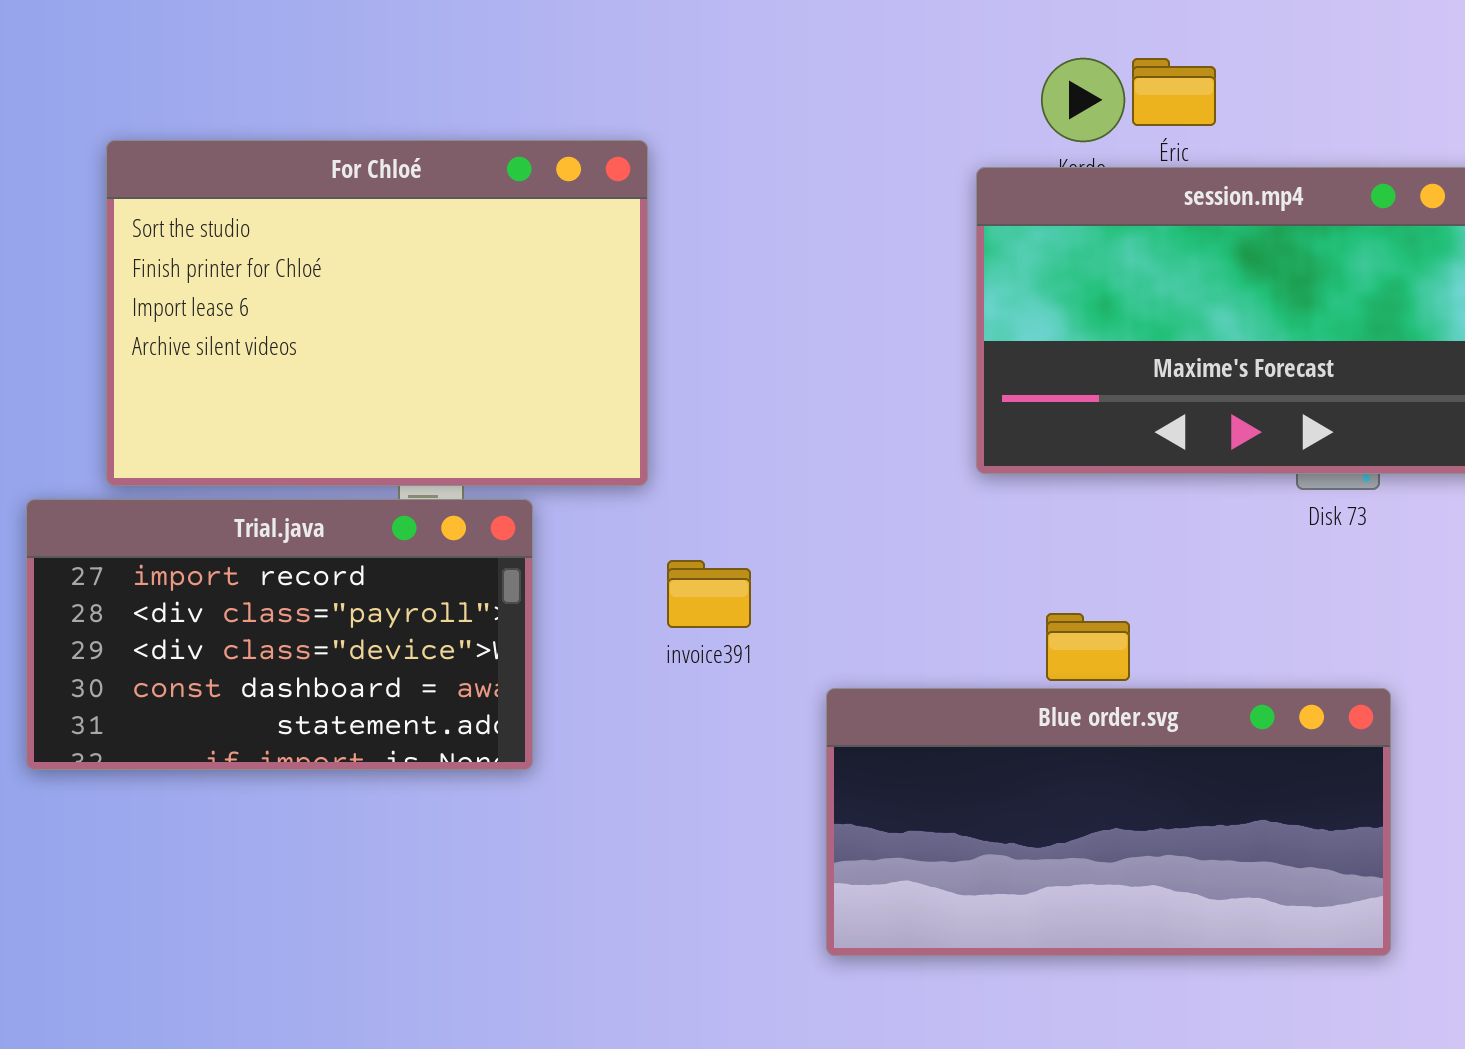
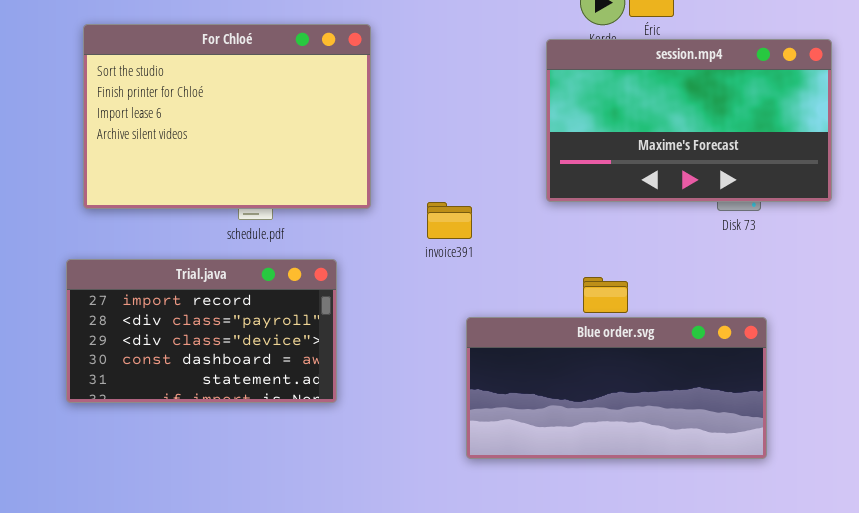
Trial.java: [26,499,533,770] -> [66,259,337,403], moved
invoice391: [667,560,751,628] -> [427,202,472,239], moved

